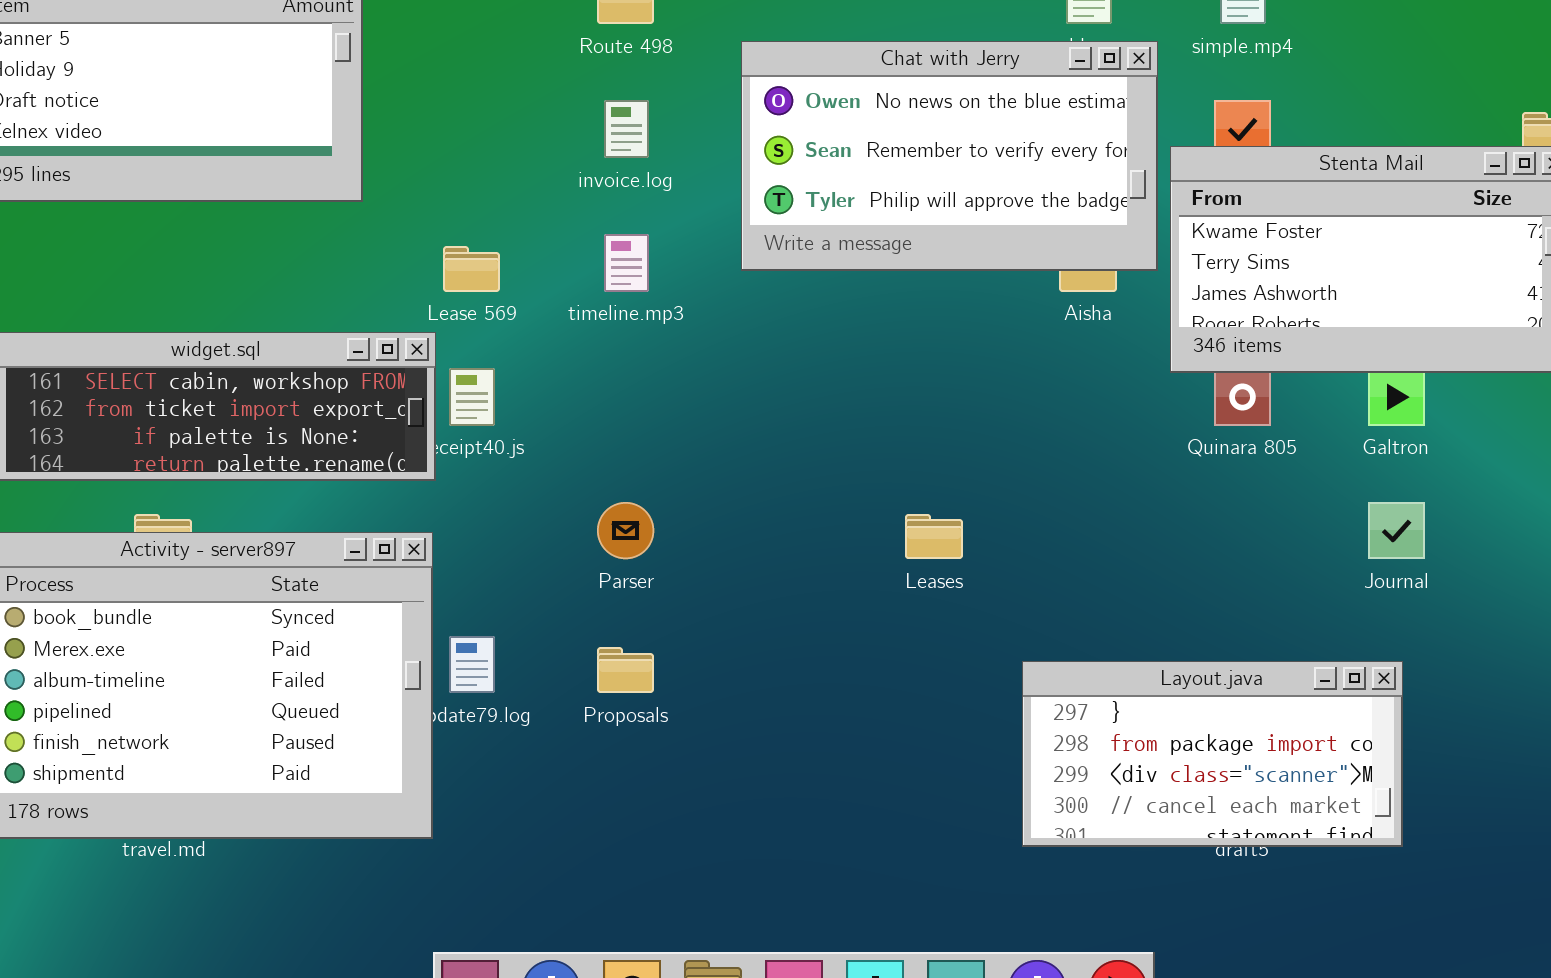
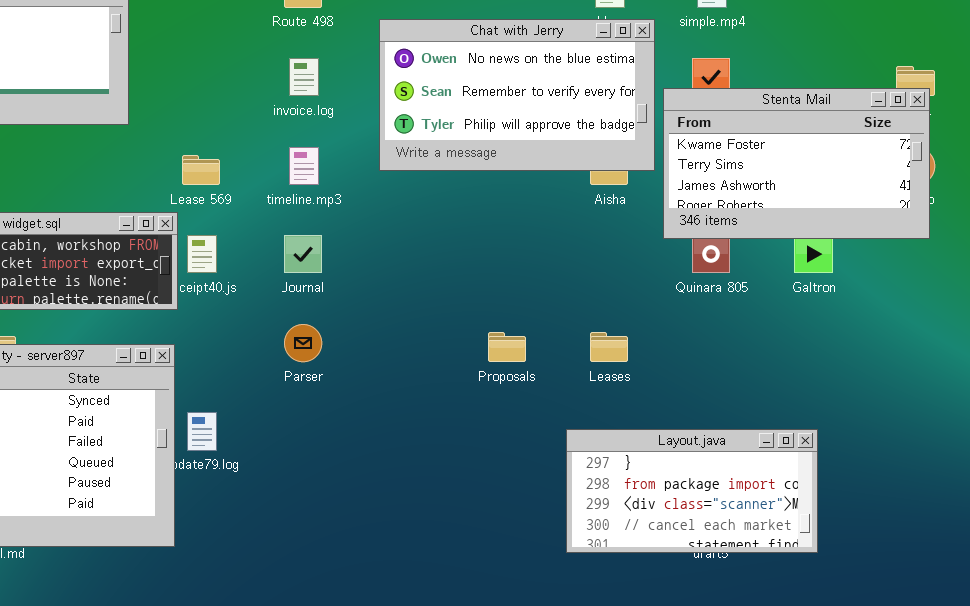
Journal: [1368,502,1425,559] -> [284,235,322,273], moved
Leases: [905,514,963,559] -> [590,332,628,362], moved
Proposals: [597,647,654,693] -> [488,332,526,362], moved

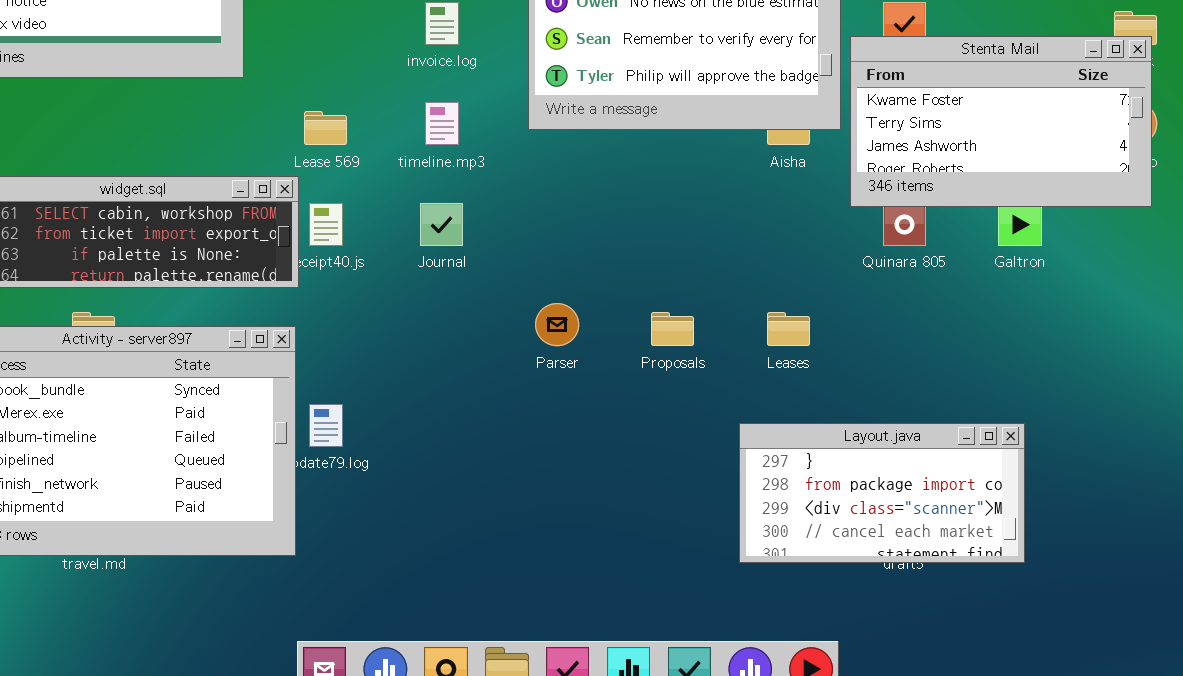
Parser: [284,324,322,362] -> [535,303,579,346], moved

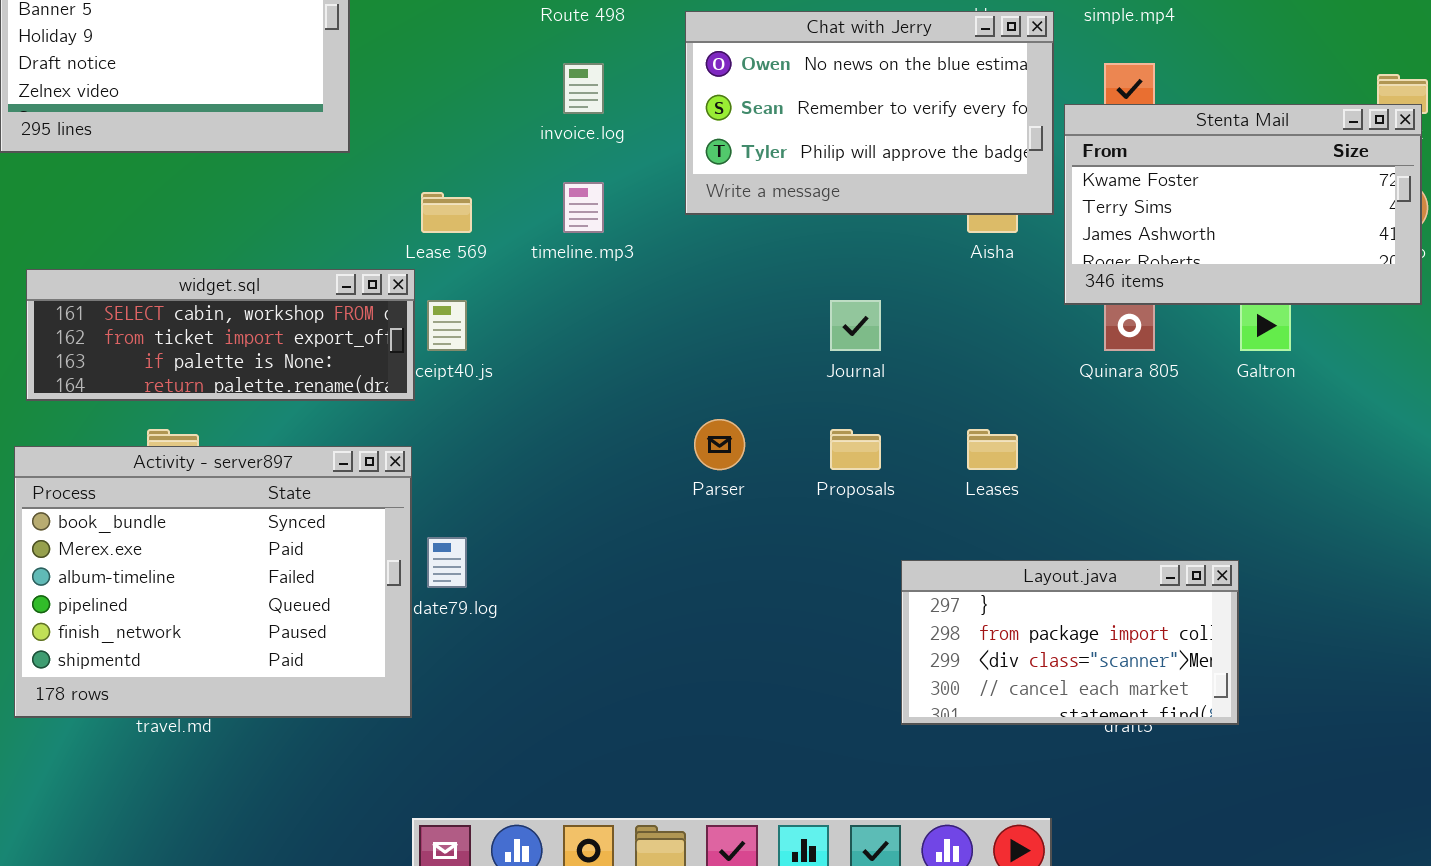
Journal: [420,203,463,246] -> [830,300,881,351], moved
Layout.java: [739,423,1025,563] -> [901,560,1239,725], moved

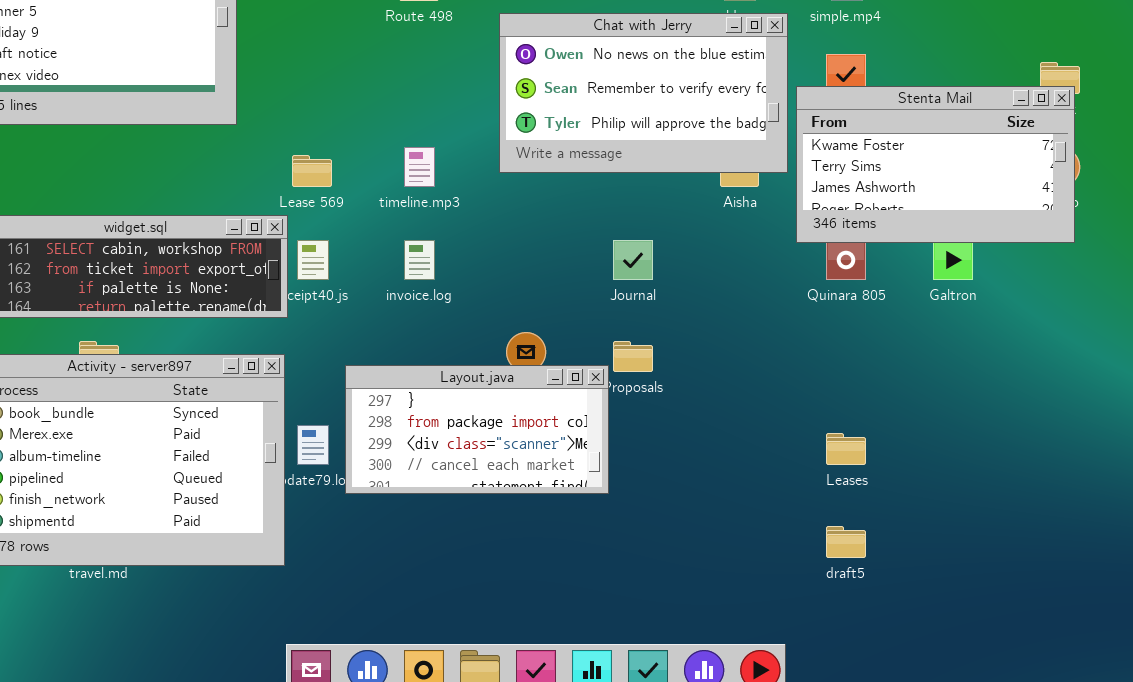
invoice.log: [563,63,604,114] -> [404,240,435,280], moved
Leases: [967,429,1018,470] -> [826,433,866,465], moved
Layout.java: [901,560,1239,725] -> [345,365,609,494], moved

